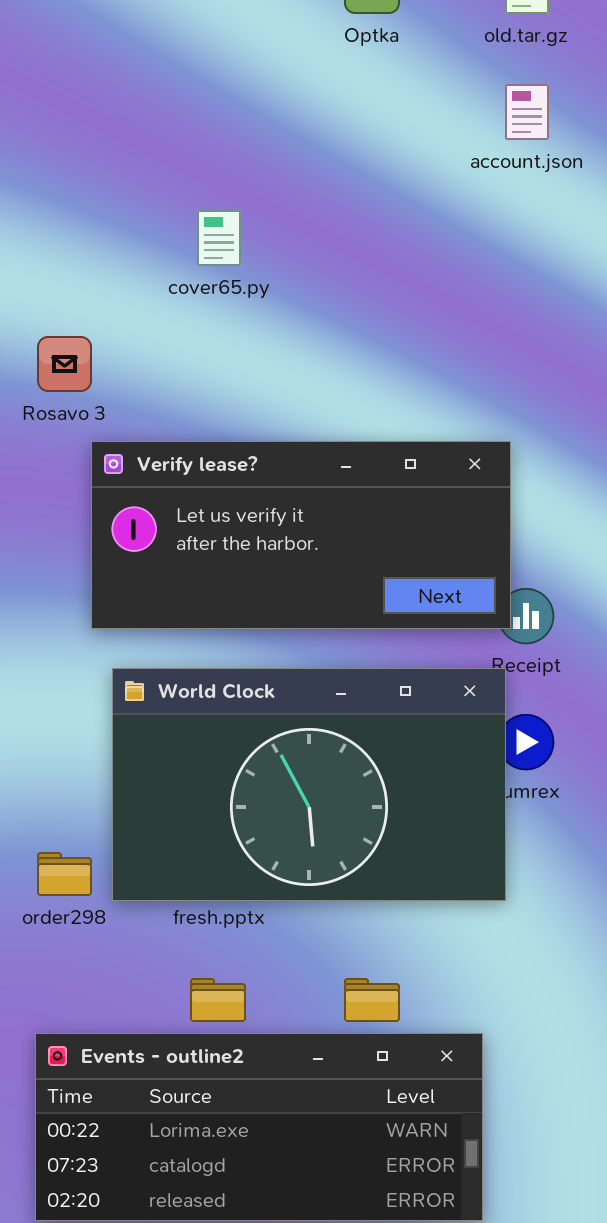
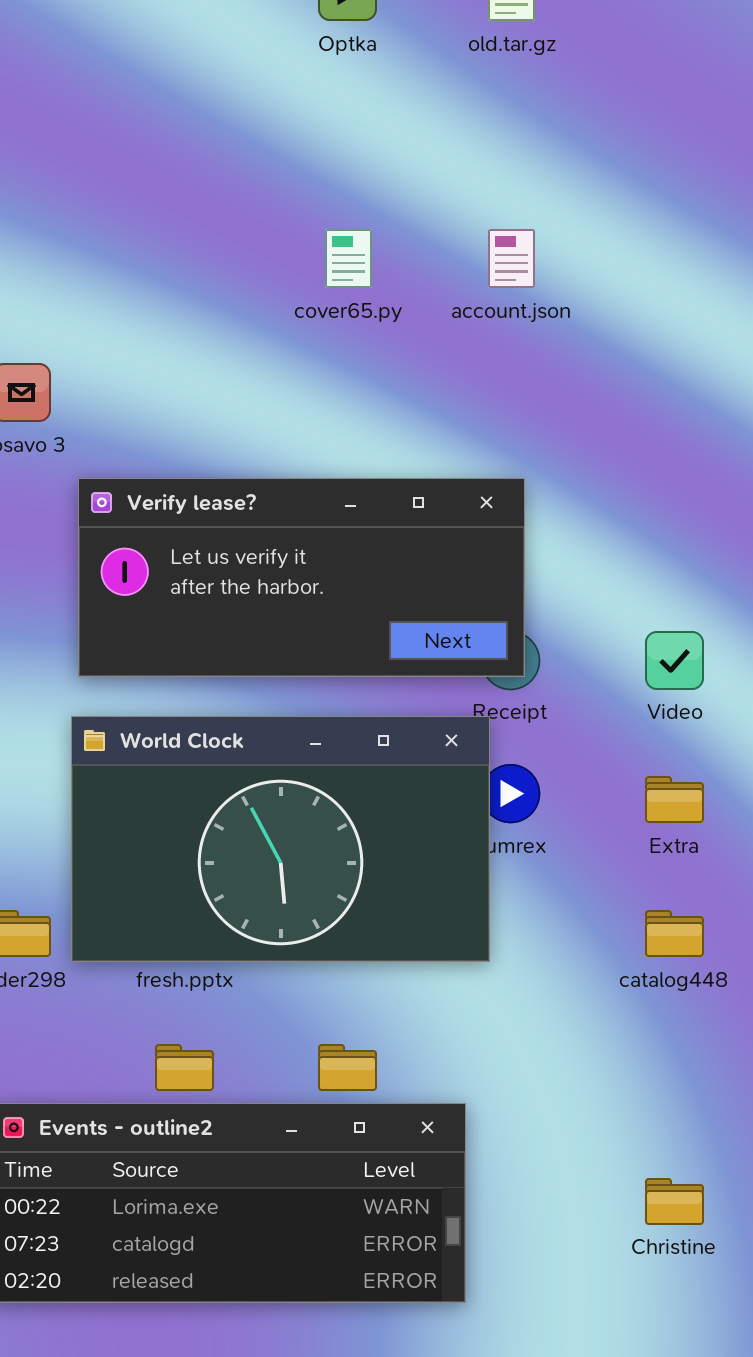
account.json: [505,84,549,140] -> [488,229,535,288], moved
cover65.py: [197,210,241,266] -> [325,229,372,288], moved
Verify lease?: [91,441,511,629] -> [78,478,525,677], moved

